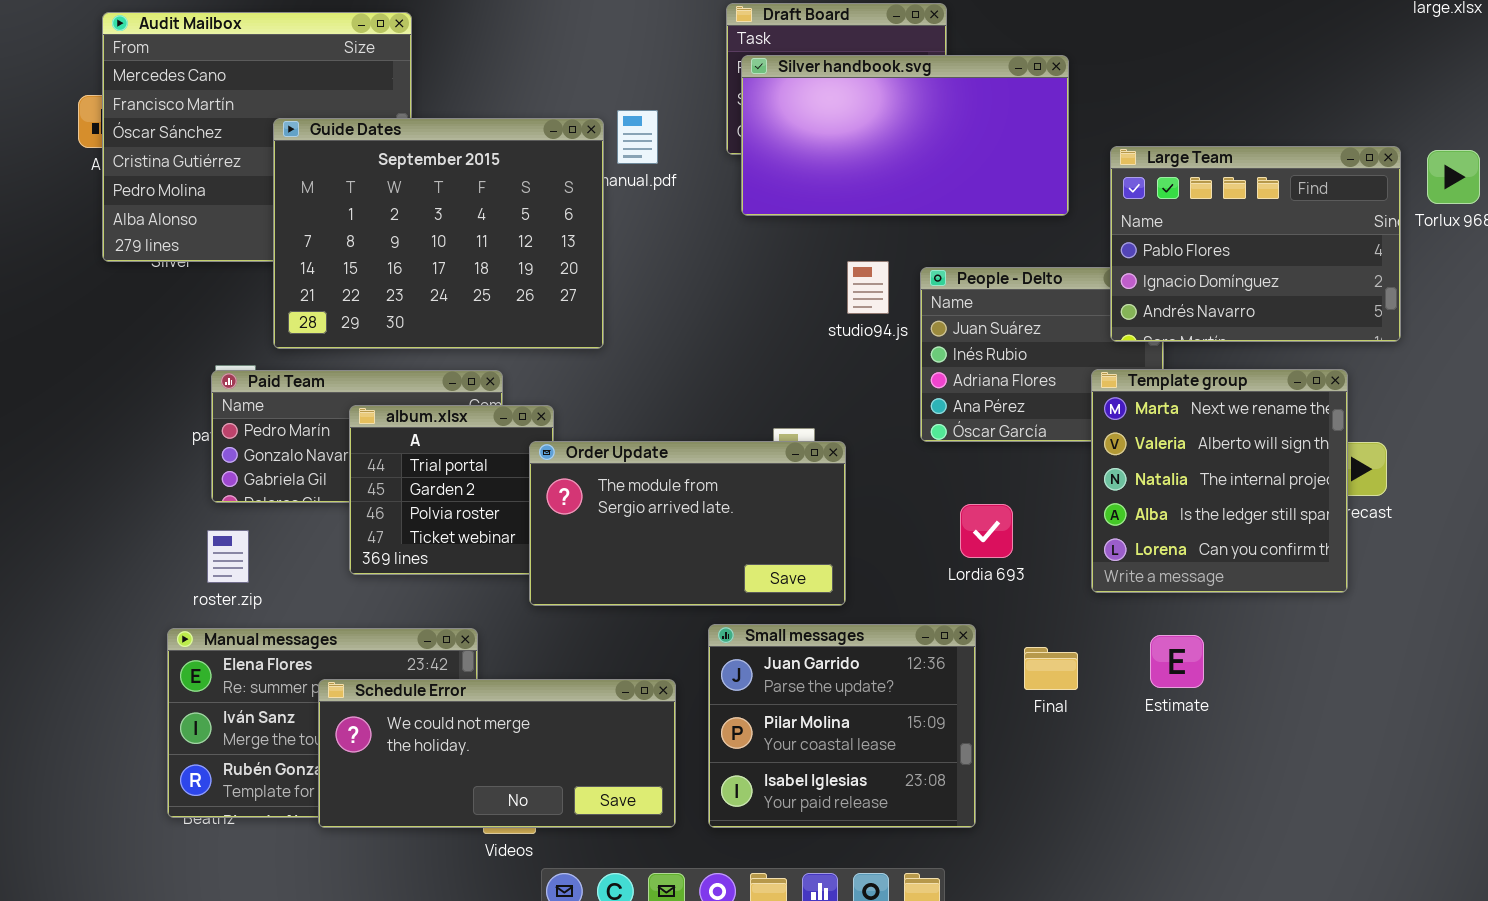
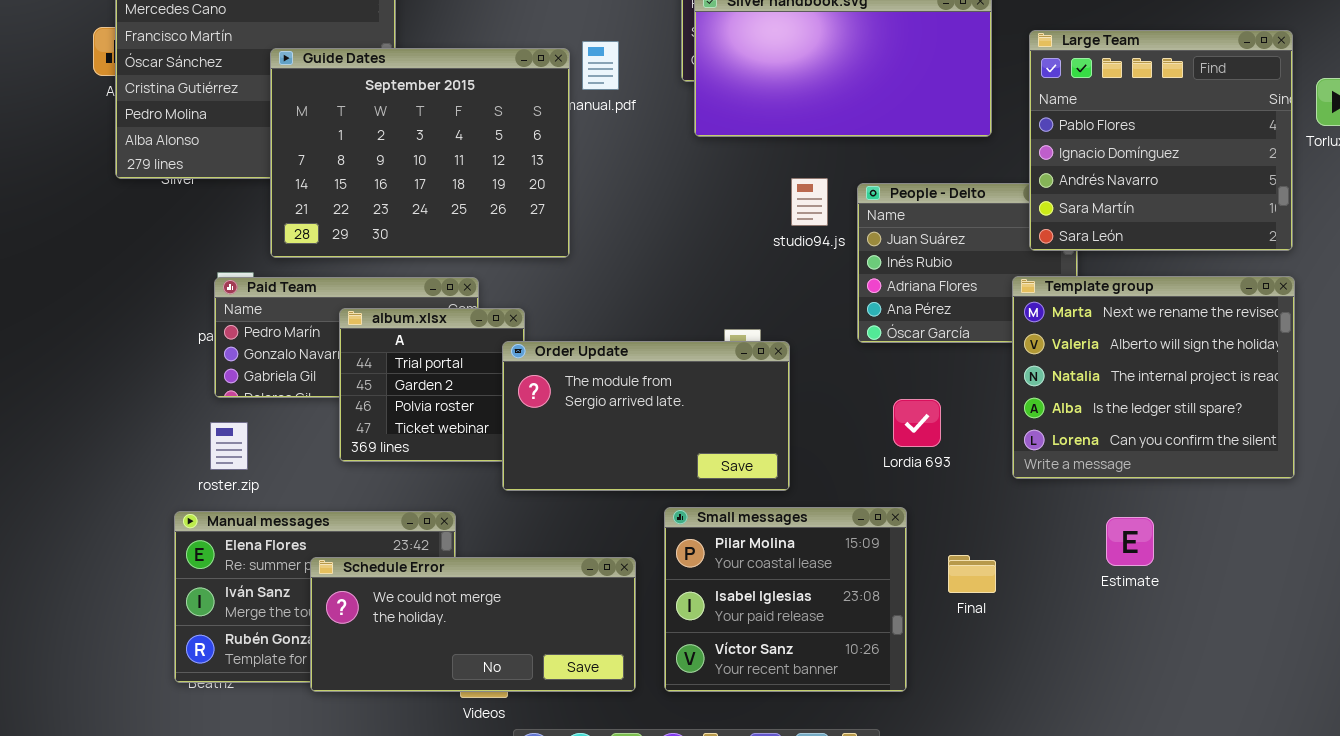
Large Team: [1110,146,1401,342] -> [1029,30,1293,251], resized
Template group: [1091,369,1348,593] -> [1012,276,1295,479], resized
Small messages: [708,624,976,828] -> [664,507,907,692], scrolled down 1 row
Estimate: [1150,635,1204,688] -> [1106,517,1154,566], moved
Final: [1024,647,1078,690] -> [948,555,996,593], moved

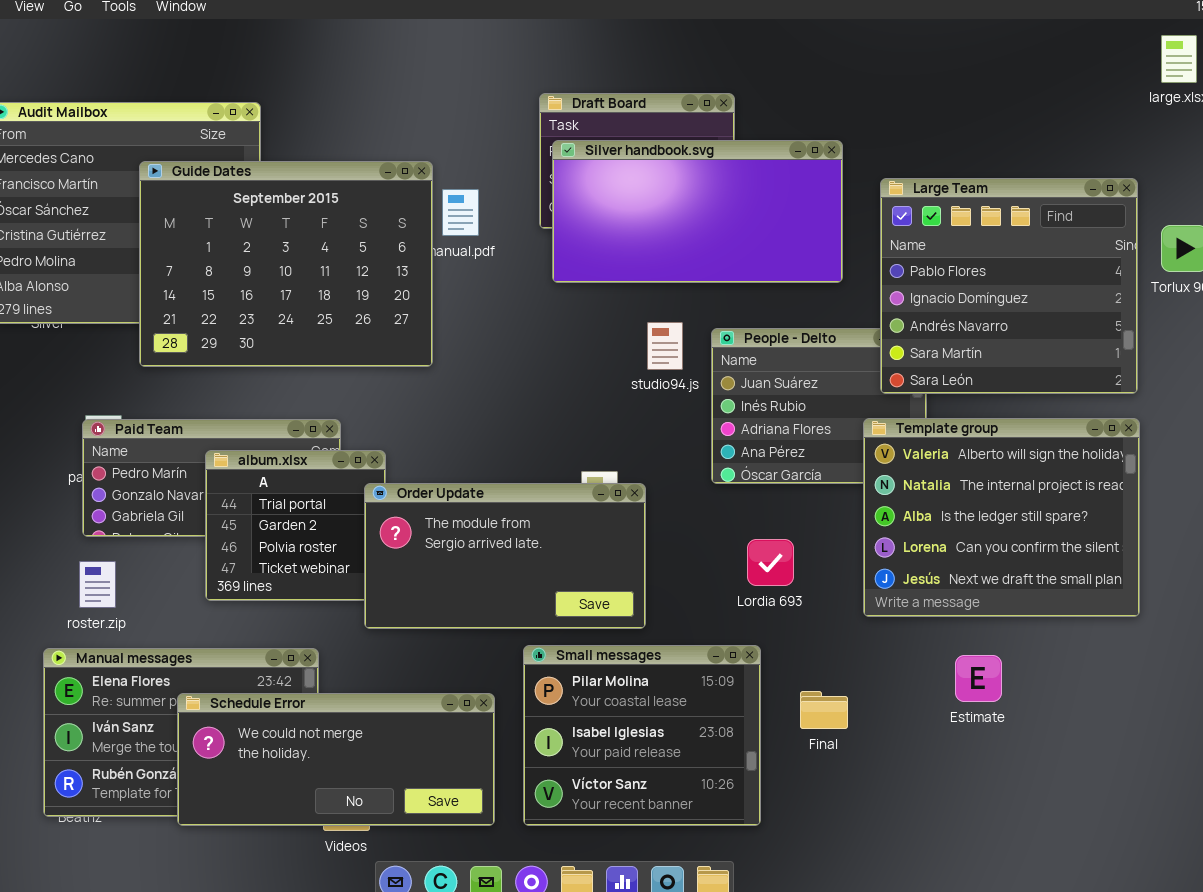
Guide Dates: [270,48,570,258] -> [139,161,433,367], moved
Template group: [1012,276,1295,479] -> [863,418,1140,617], scrolled down 1 row

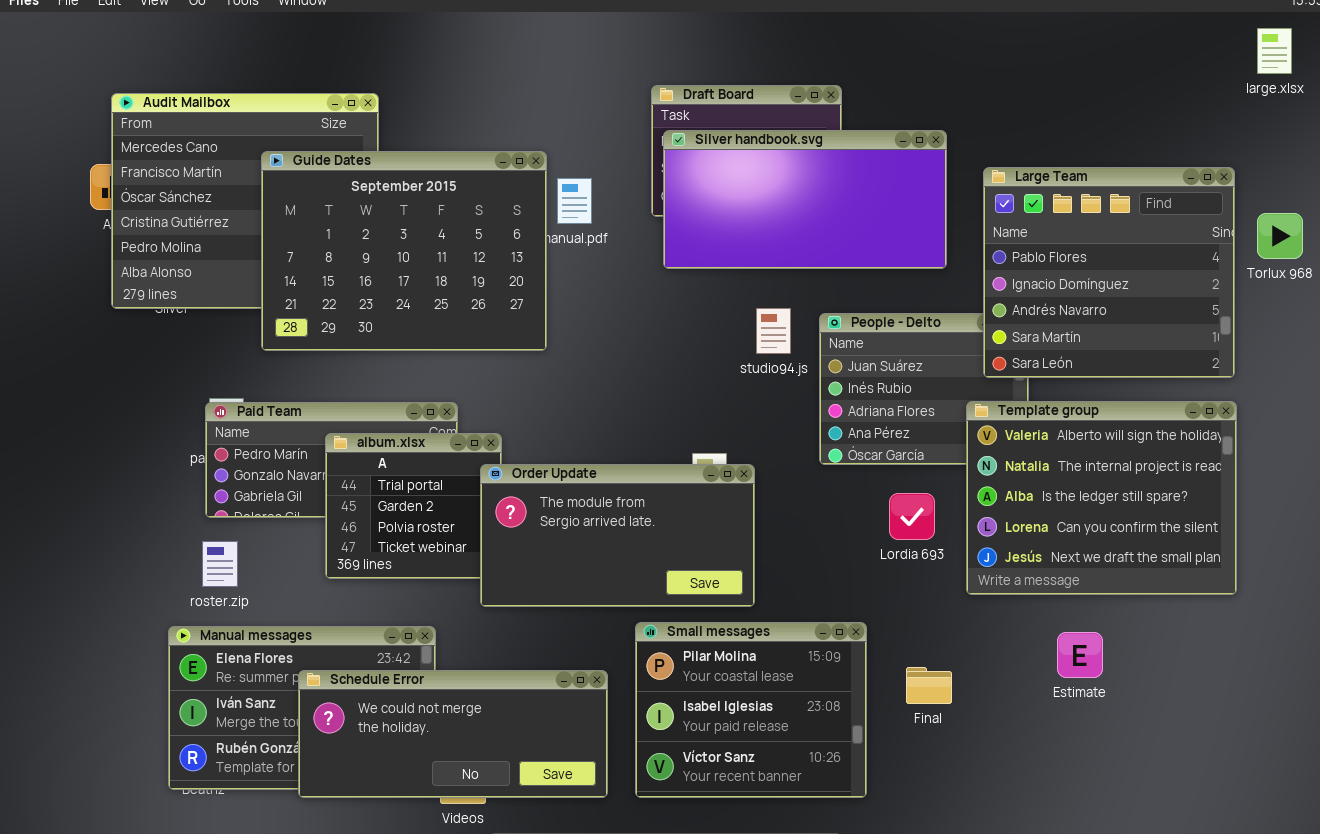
Lordia 693: [747,539,794,586] -> [889,493,935,540], moved

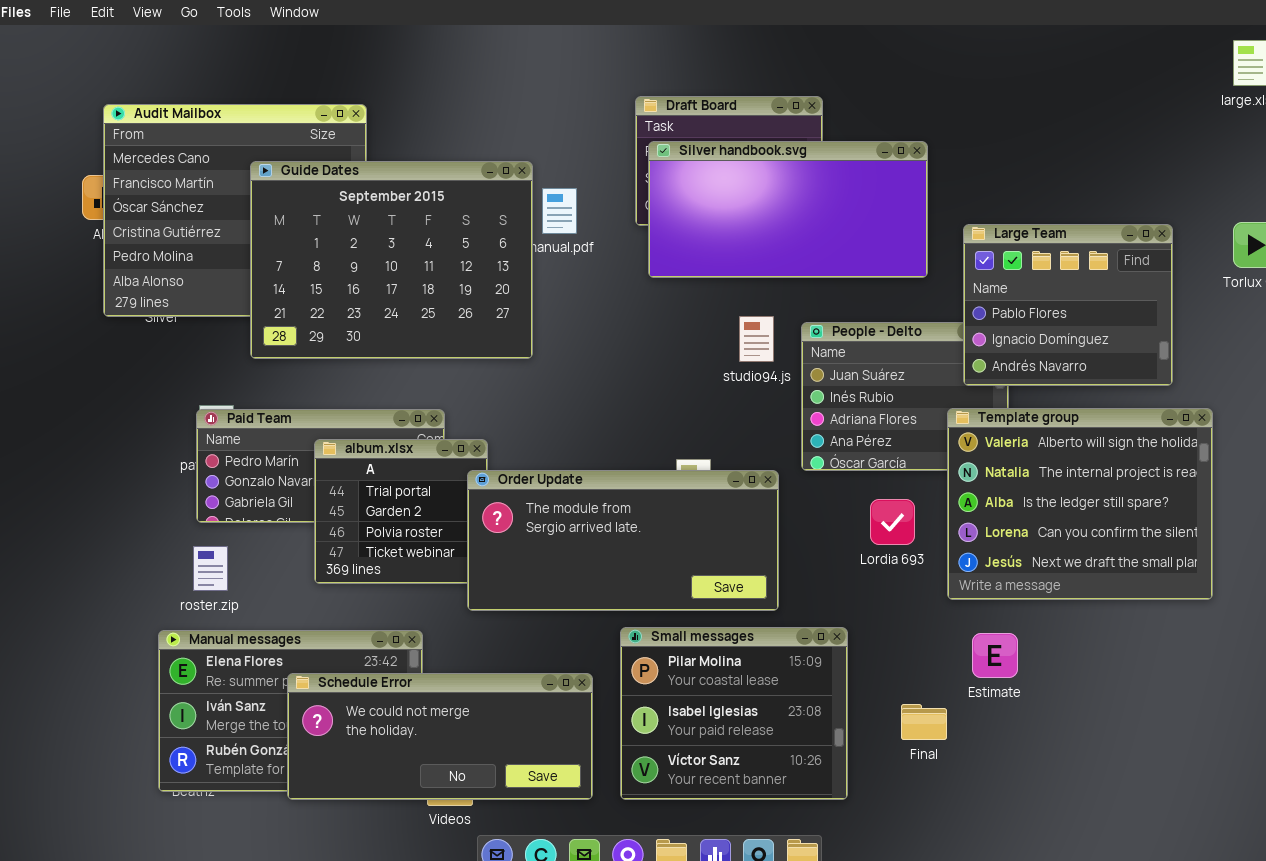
Large Team: [983,167,1235,378] -> [963,224,1173,386], resized
Order Update: [480,464,755,607] -> [467,470,779,611], resized
Estimate: [1057,632,1103,678] -> [972,633,1018,678], moved
Final: [906,667,952,704] -> [901,704,947,740], moved

